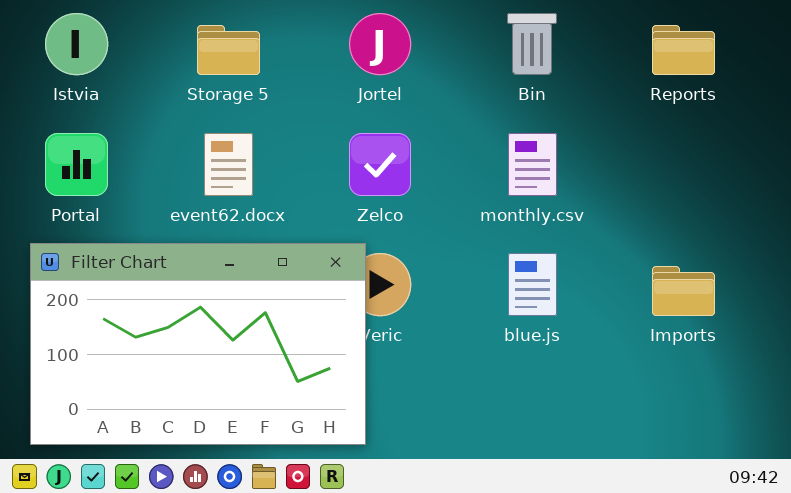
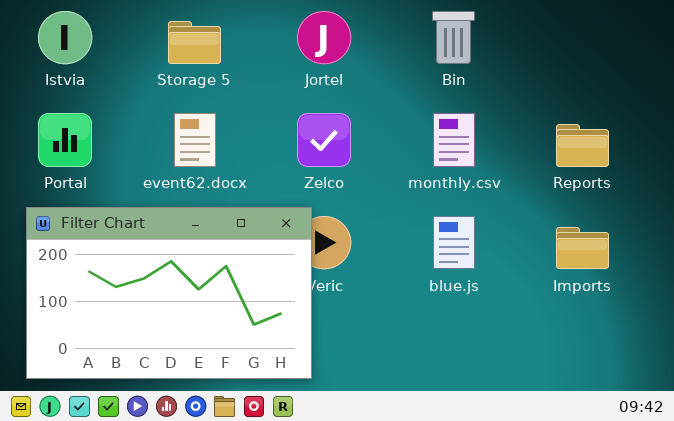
Reports: [652,25,715,75] -> [556,124,609,167], moved

